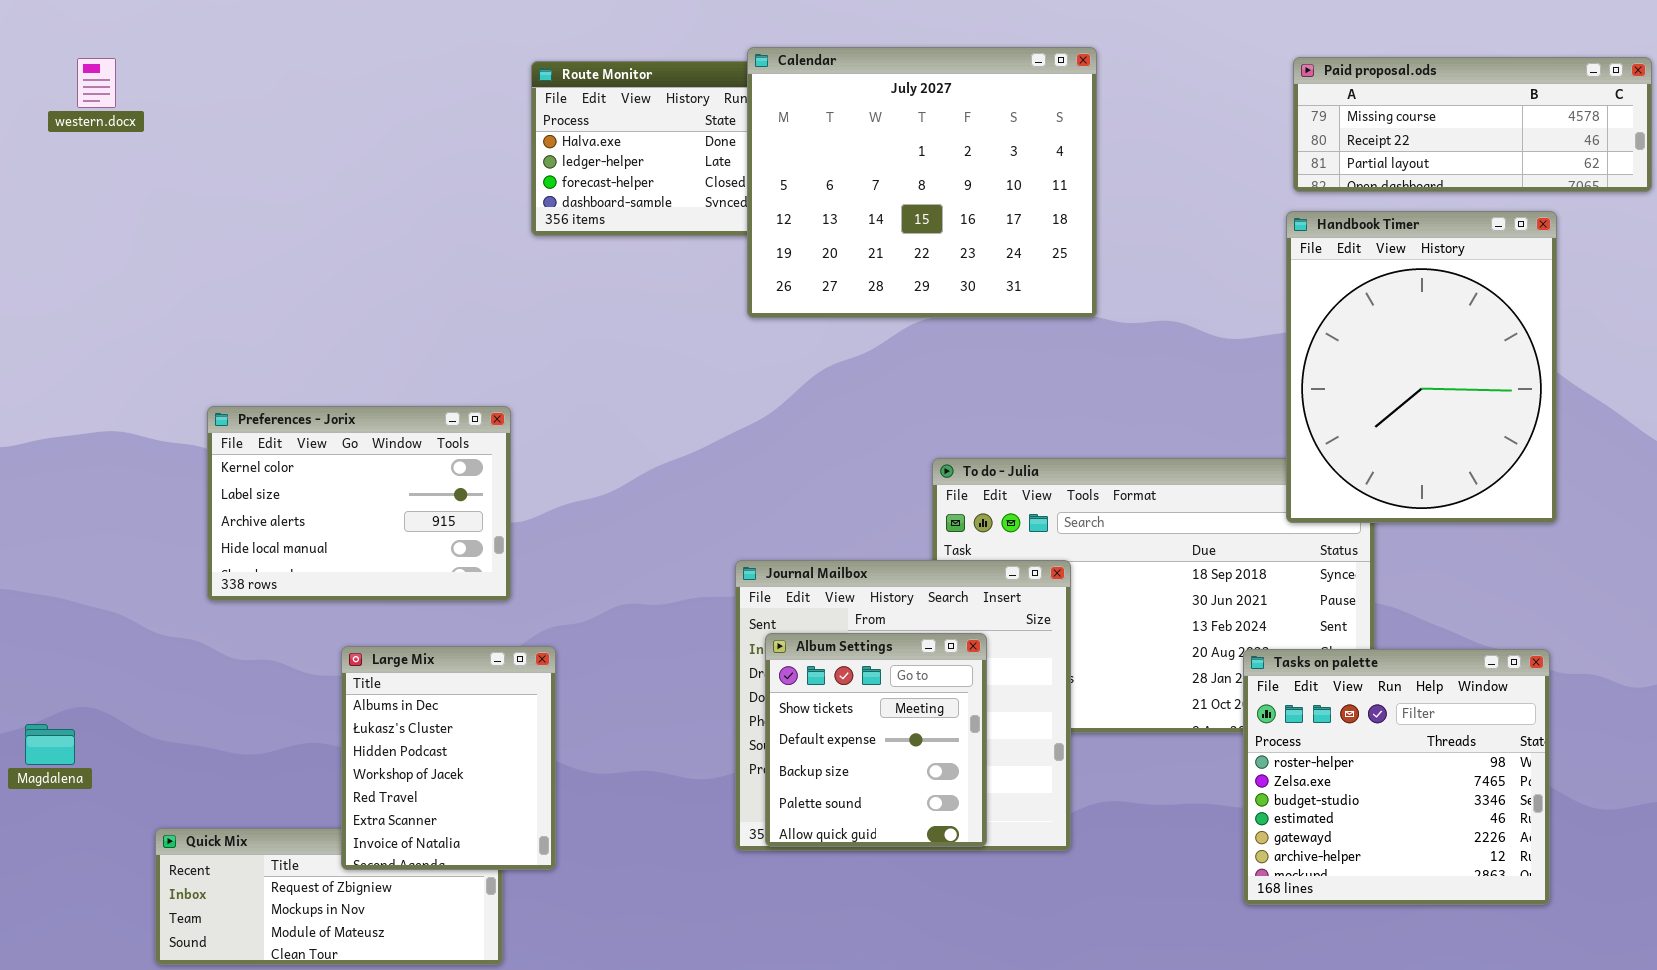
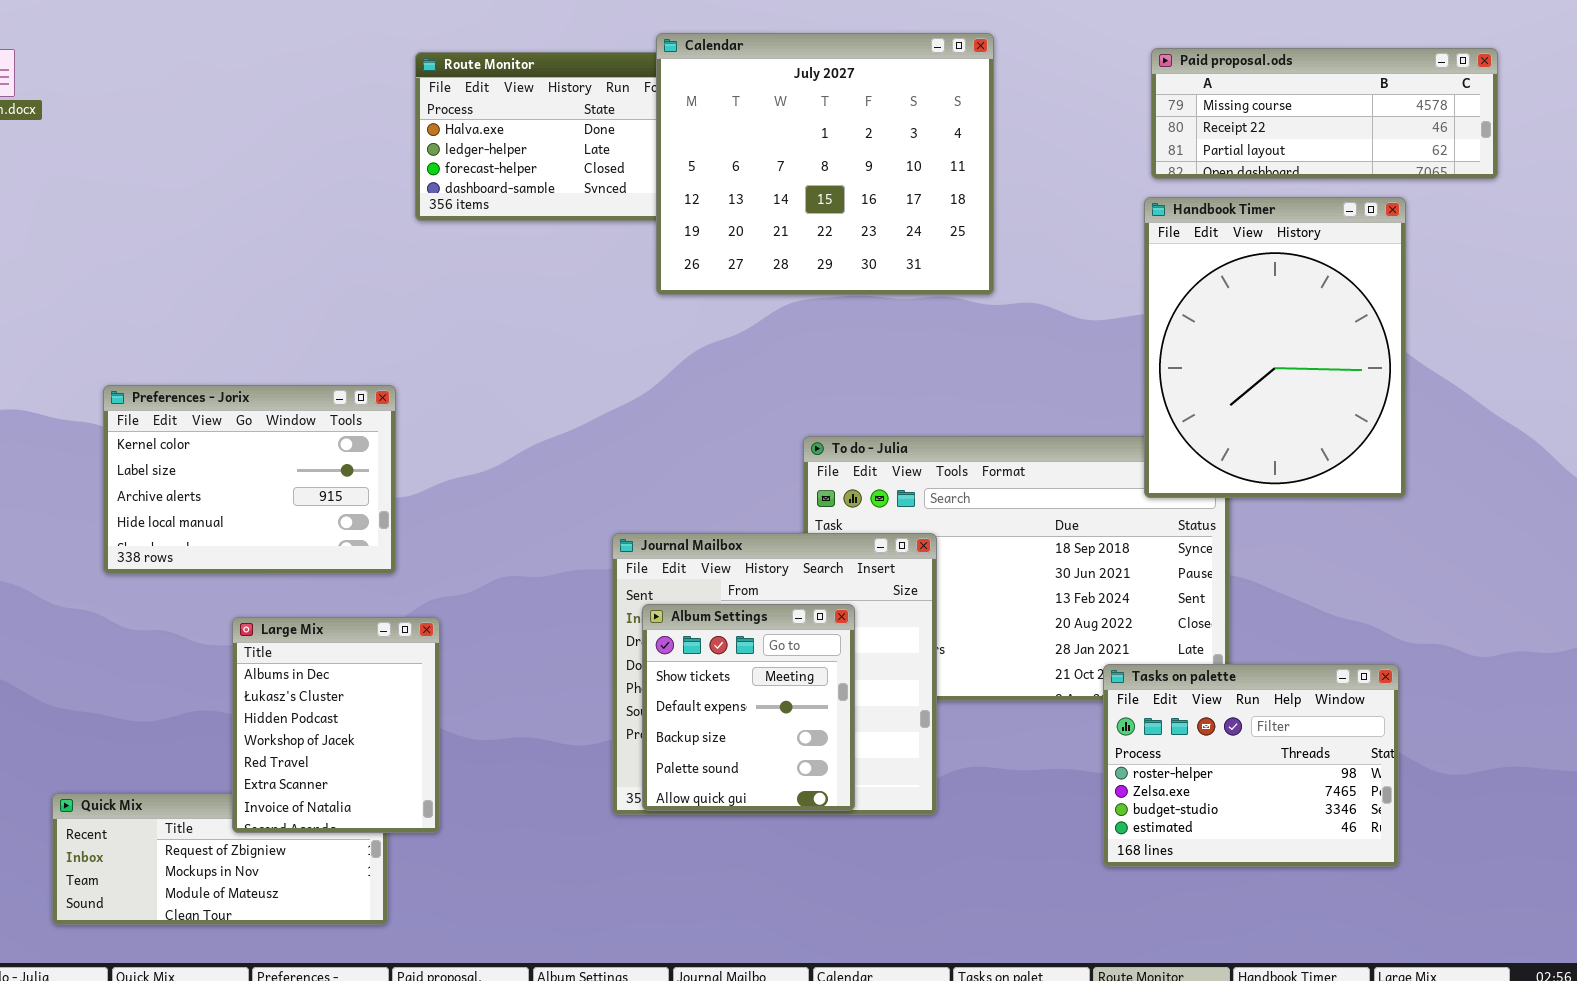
Calendar: [747,47,1097,318] -> [656,33,994,295], moved
Tasks on palette: [1243,649,1550,905] -> [1103,664,1399,867], resized

